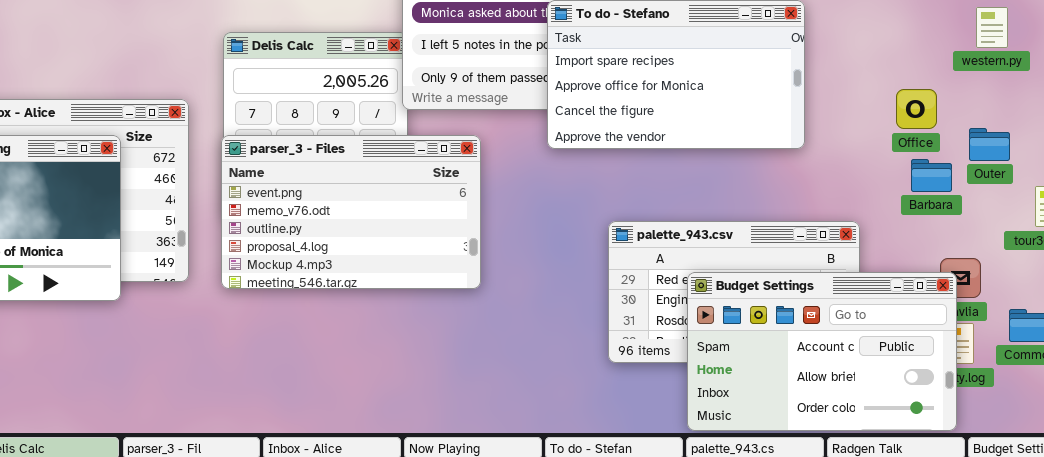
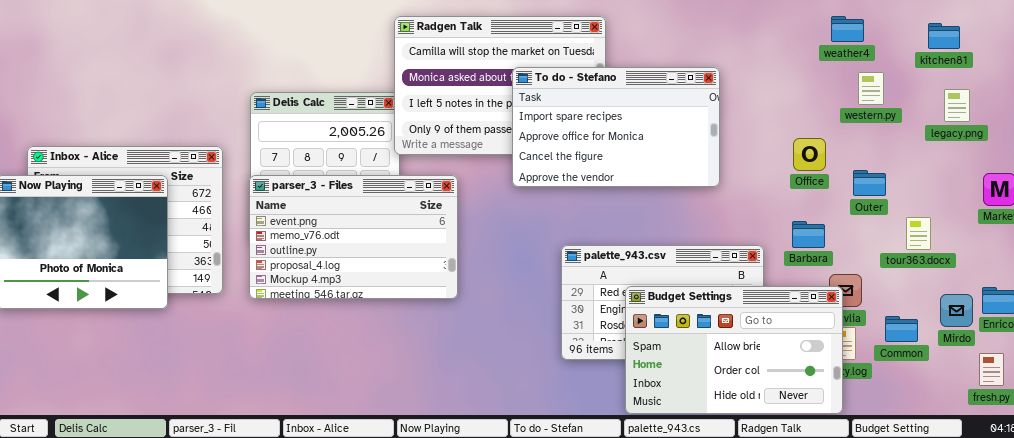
Barbara: [911,159,952,192] -> [792,221,825,248], moved
Budget Settings: [687,272,957,431] -> [625,286,843,414], scrolled down 1 row

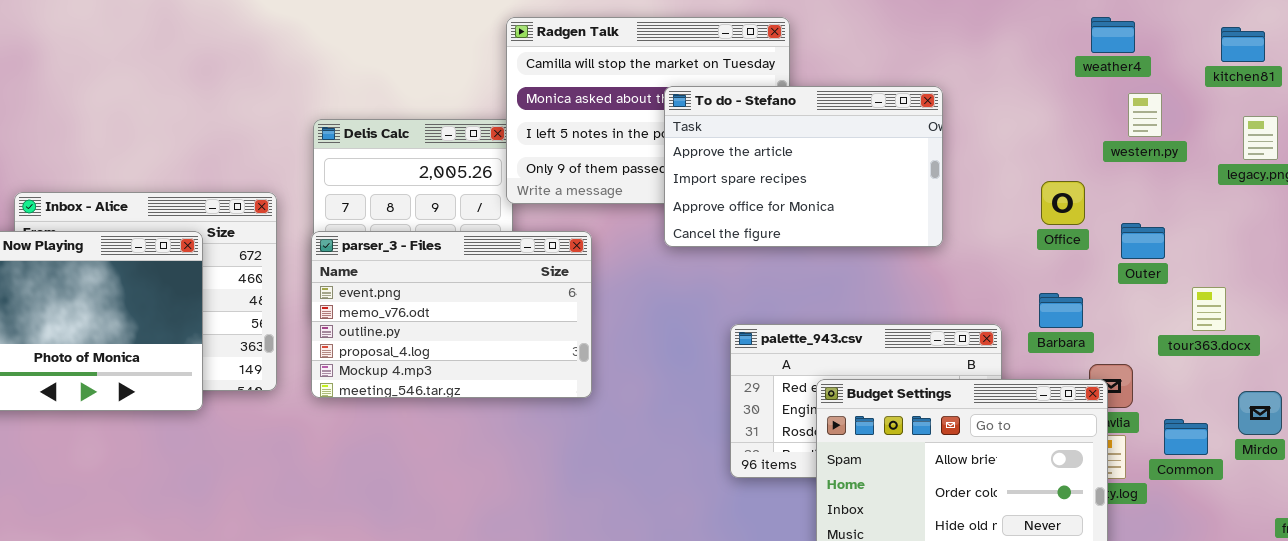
To do - Stefano: [512,67,720,187] -> [664,86,943,247], scrolled up 1 row

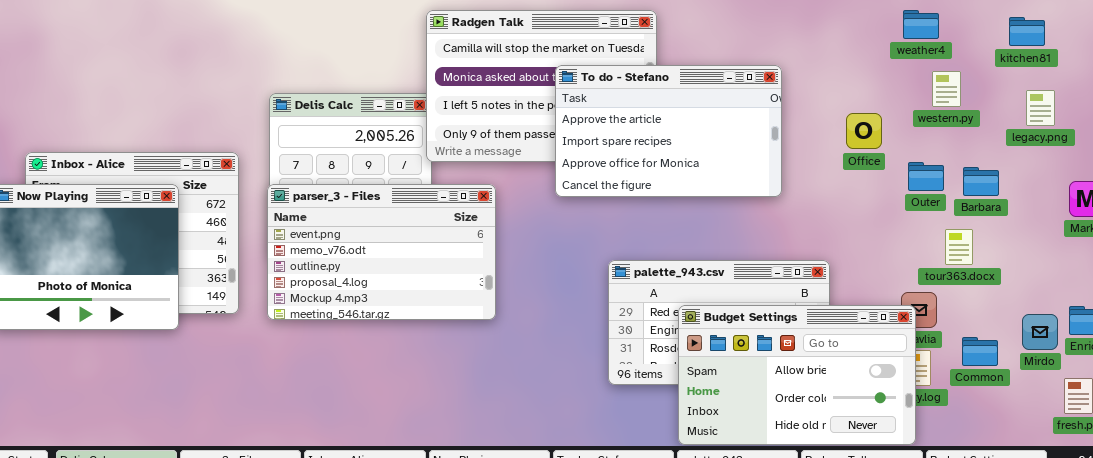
Office: [1041,181,1085,225] -> [846,113,882,149], moved
Outer: [1121,223,1165,259] -> [908,162,944,191], moved
tour363.docx: [1192,287,1226,331] -> [945,229,973,265], moved
Barbara: [1039,293,1083,328] -> [963,167,999,196], moved

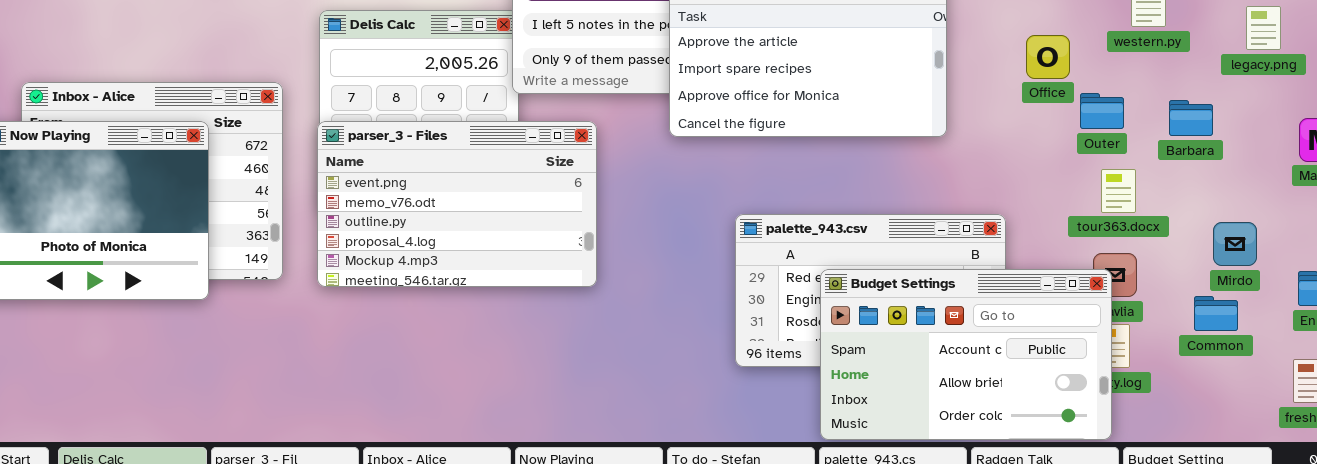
Outer: [908,162,944,191] -> [1080,93,1124,129], moved
tour363.docx: [945,229,973,265] -> [1101,169,1136,213], moved
Budget Settings: [678,305,916,445] -> [820,269,1112,440], scrolled up 1 row
Mirdo: [1022,314,1058,350] -> [1213,222,1257,266], moved
Common: [962,337,998,366] -> [1194,296,1238,331], moved

